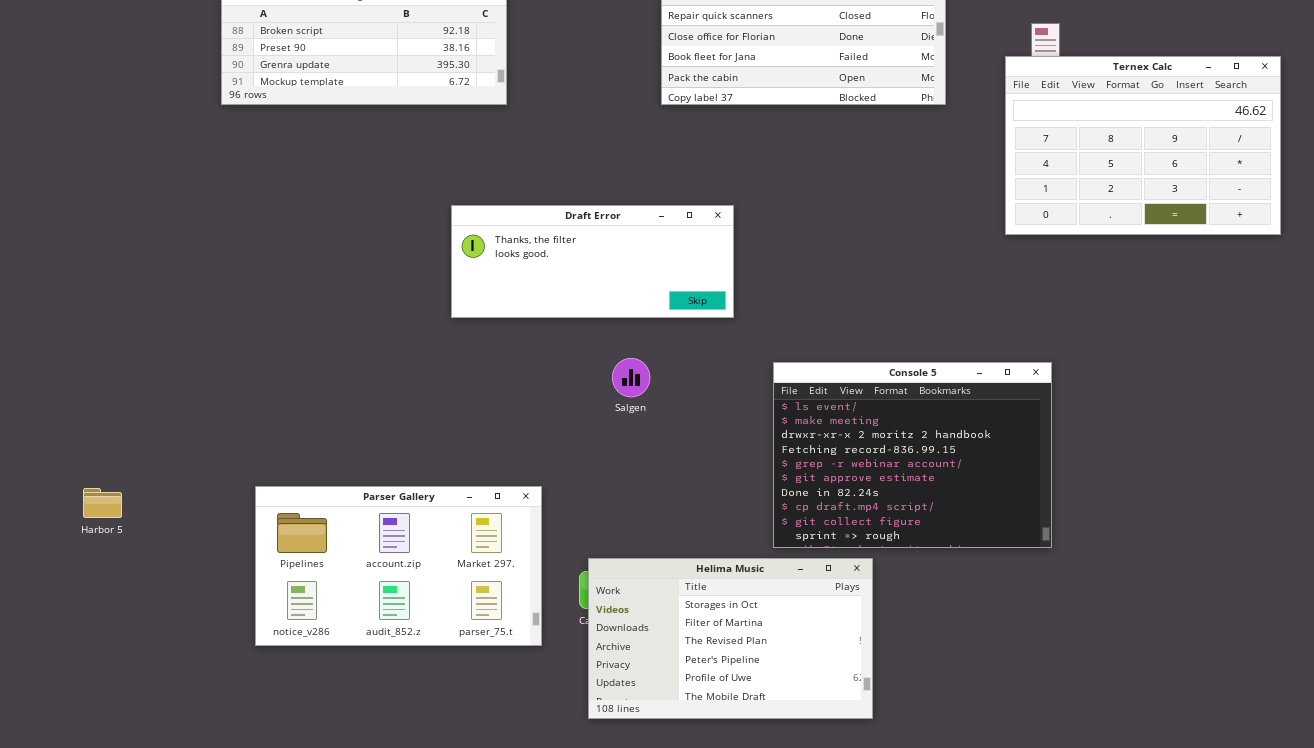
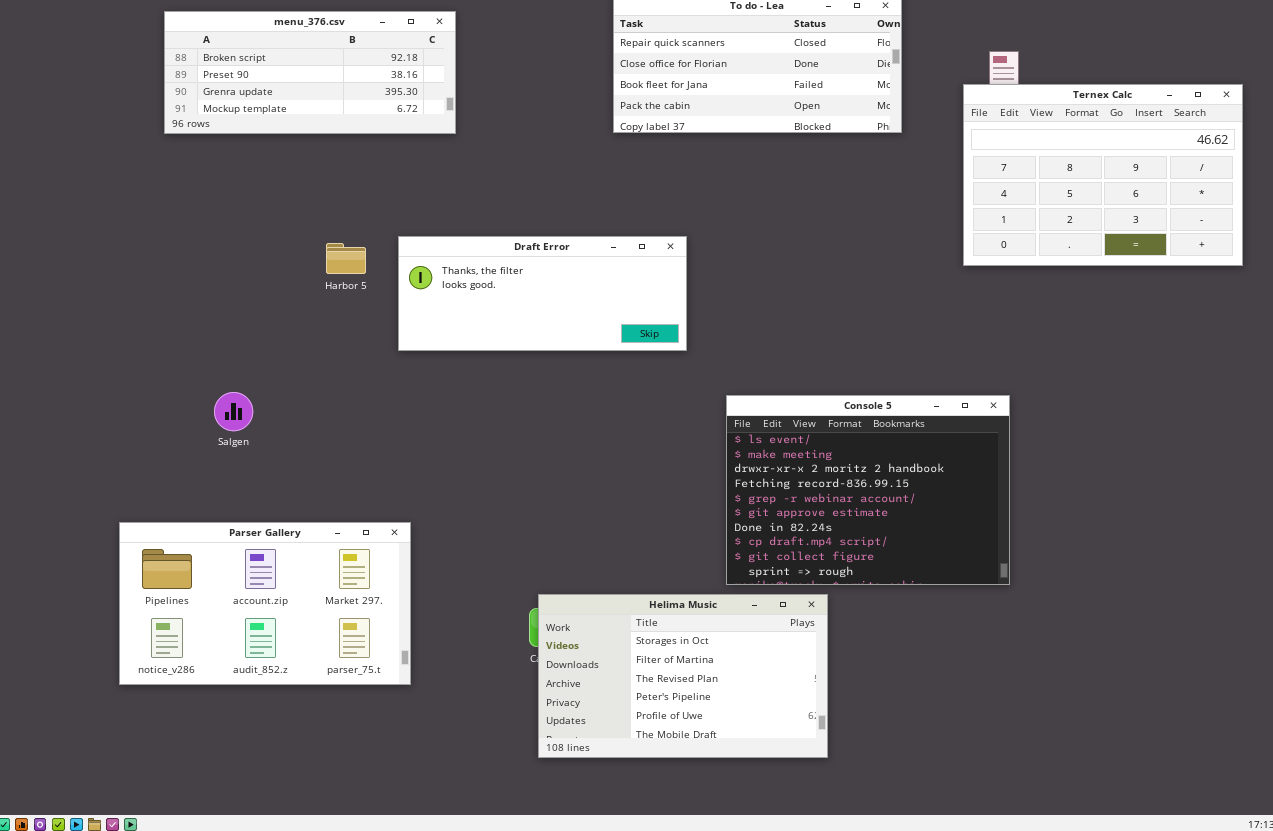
Salgen: [612,358,650,397] -> [214,392,253,431], moved
Parser Gallery: [255,486,542,646] -> [119,522,411,685], moved
Harbor 5: [83,488,122,518] -> [326,243,366,274], moved

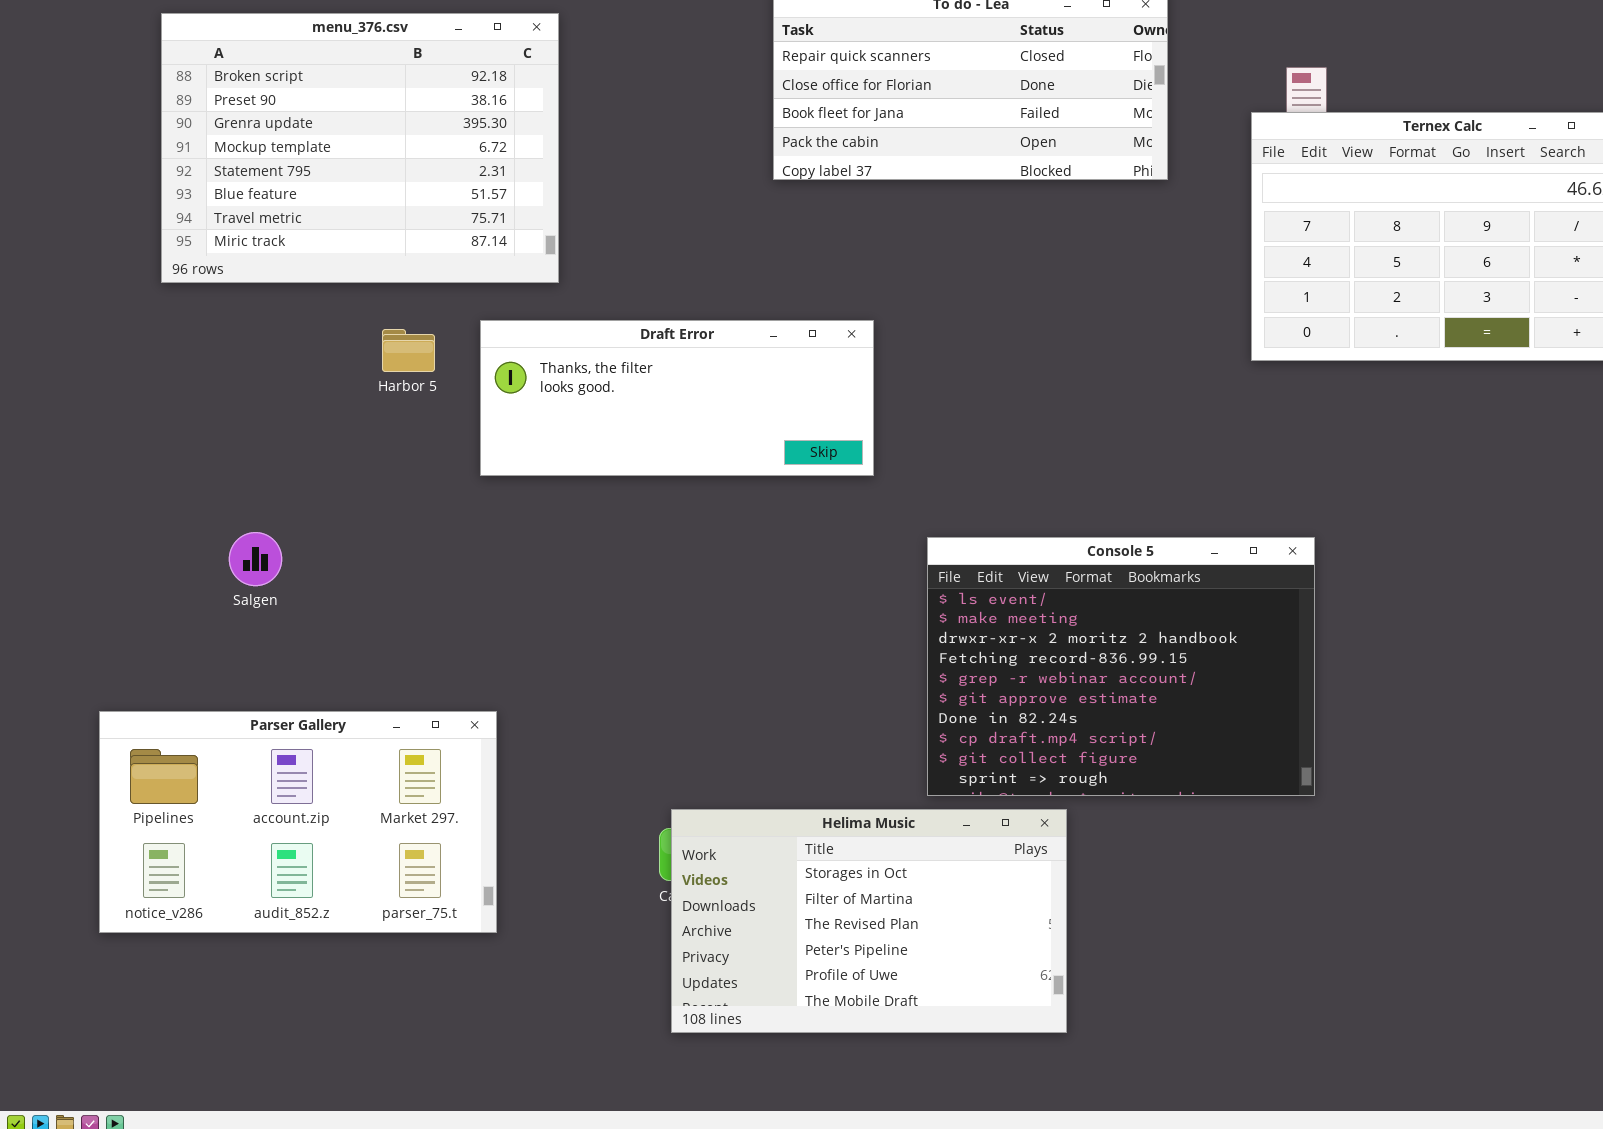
menu_376.csv: [164,11,456,134] -> [161,13,559,283], resized

